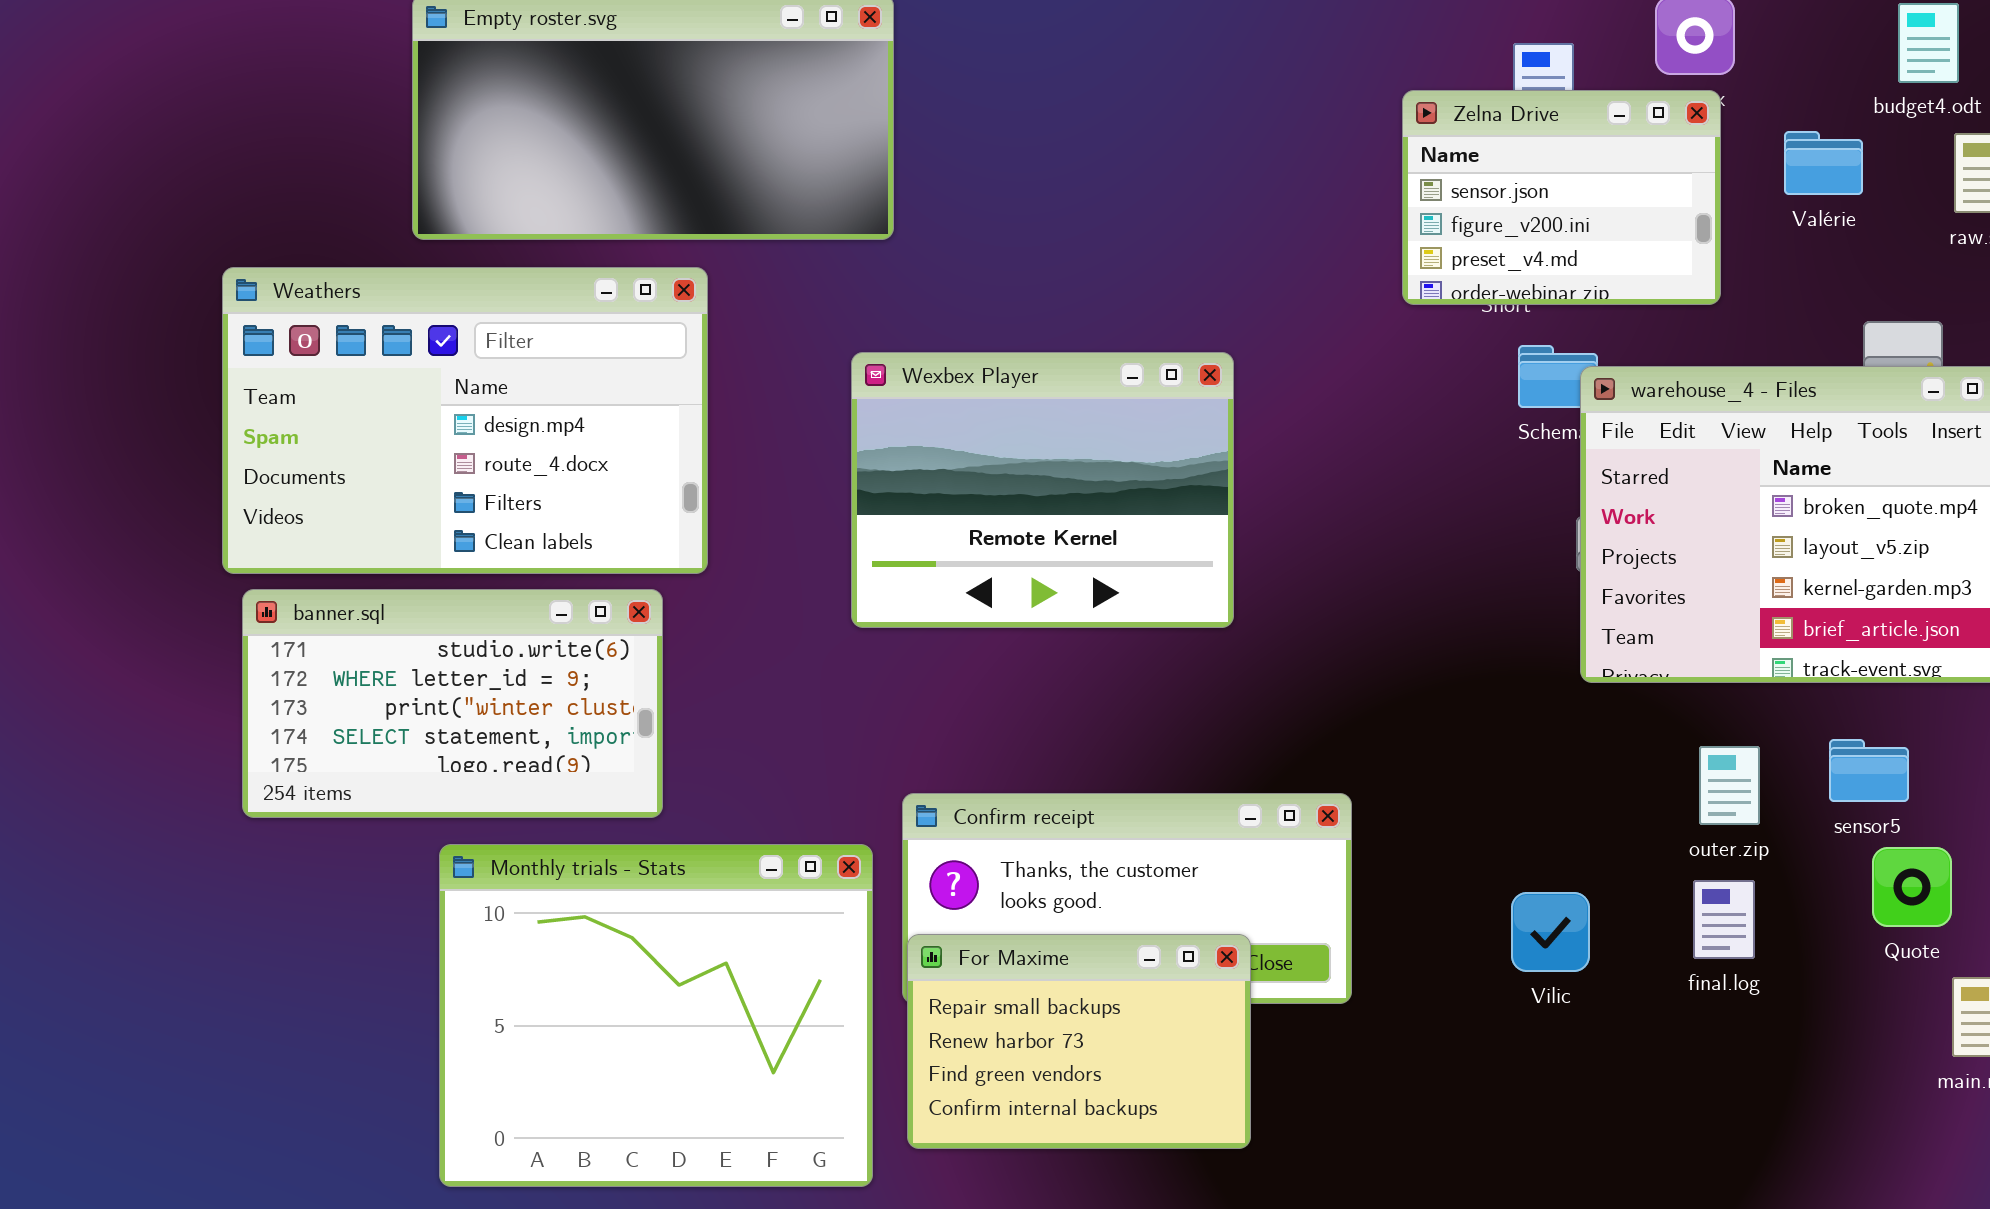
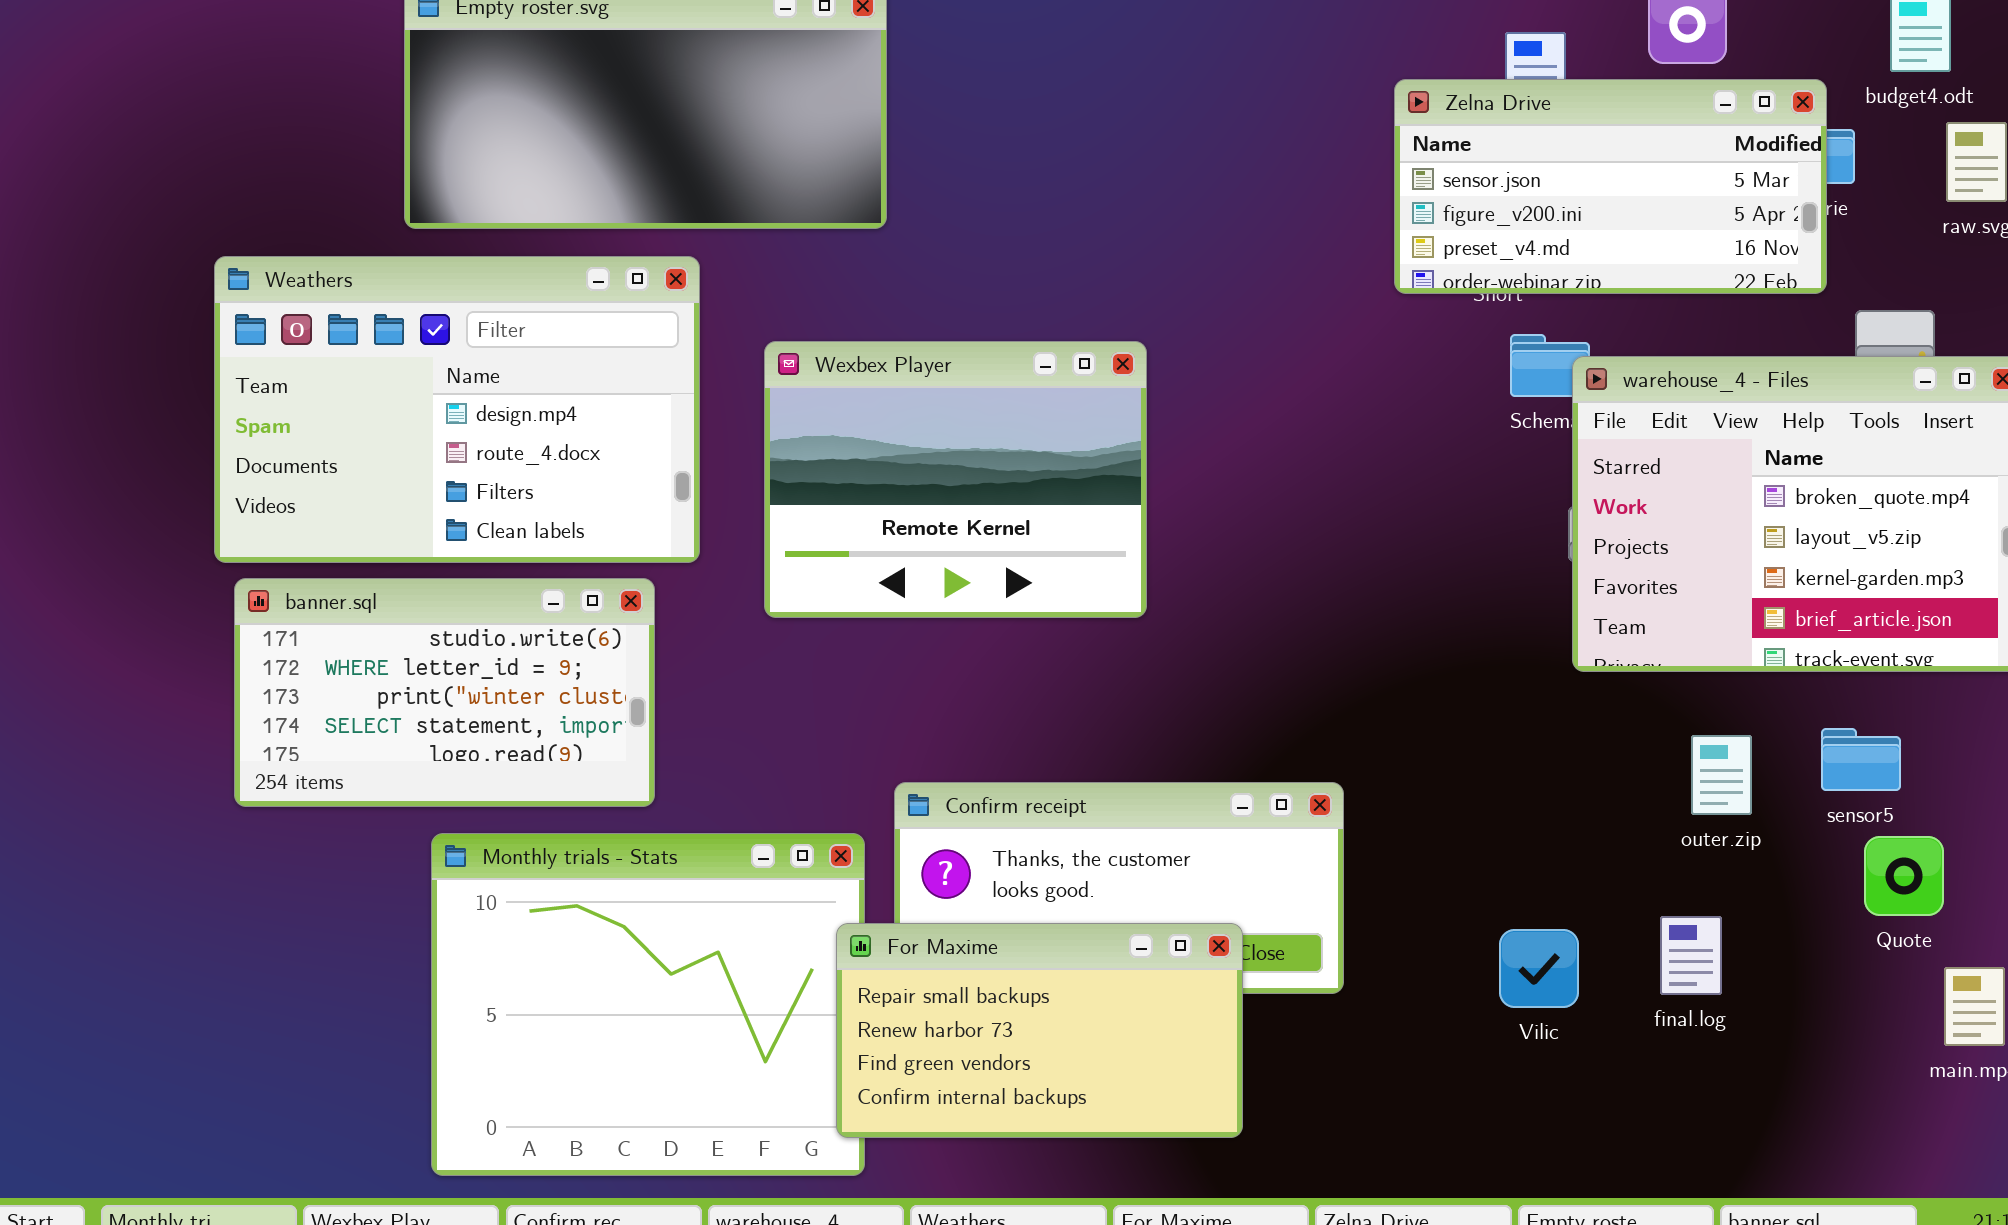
Zelna Drive: [1402,90,1721,305] -> [1394,79,1827,294], resized
Wexbex Player: [851,352,1234,628] -> [764,341,1147,618], moved
final.log: [1693,880,1755,959] -> [1660,916,1722,995], moved
Vilic: [1511,892,1590,972] -> [1499,929,1579,1008], moved
For Maxime: [907,934,1251,1149] -> [836,923,1243,1138], resized

